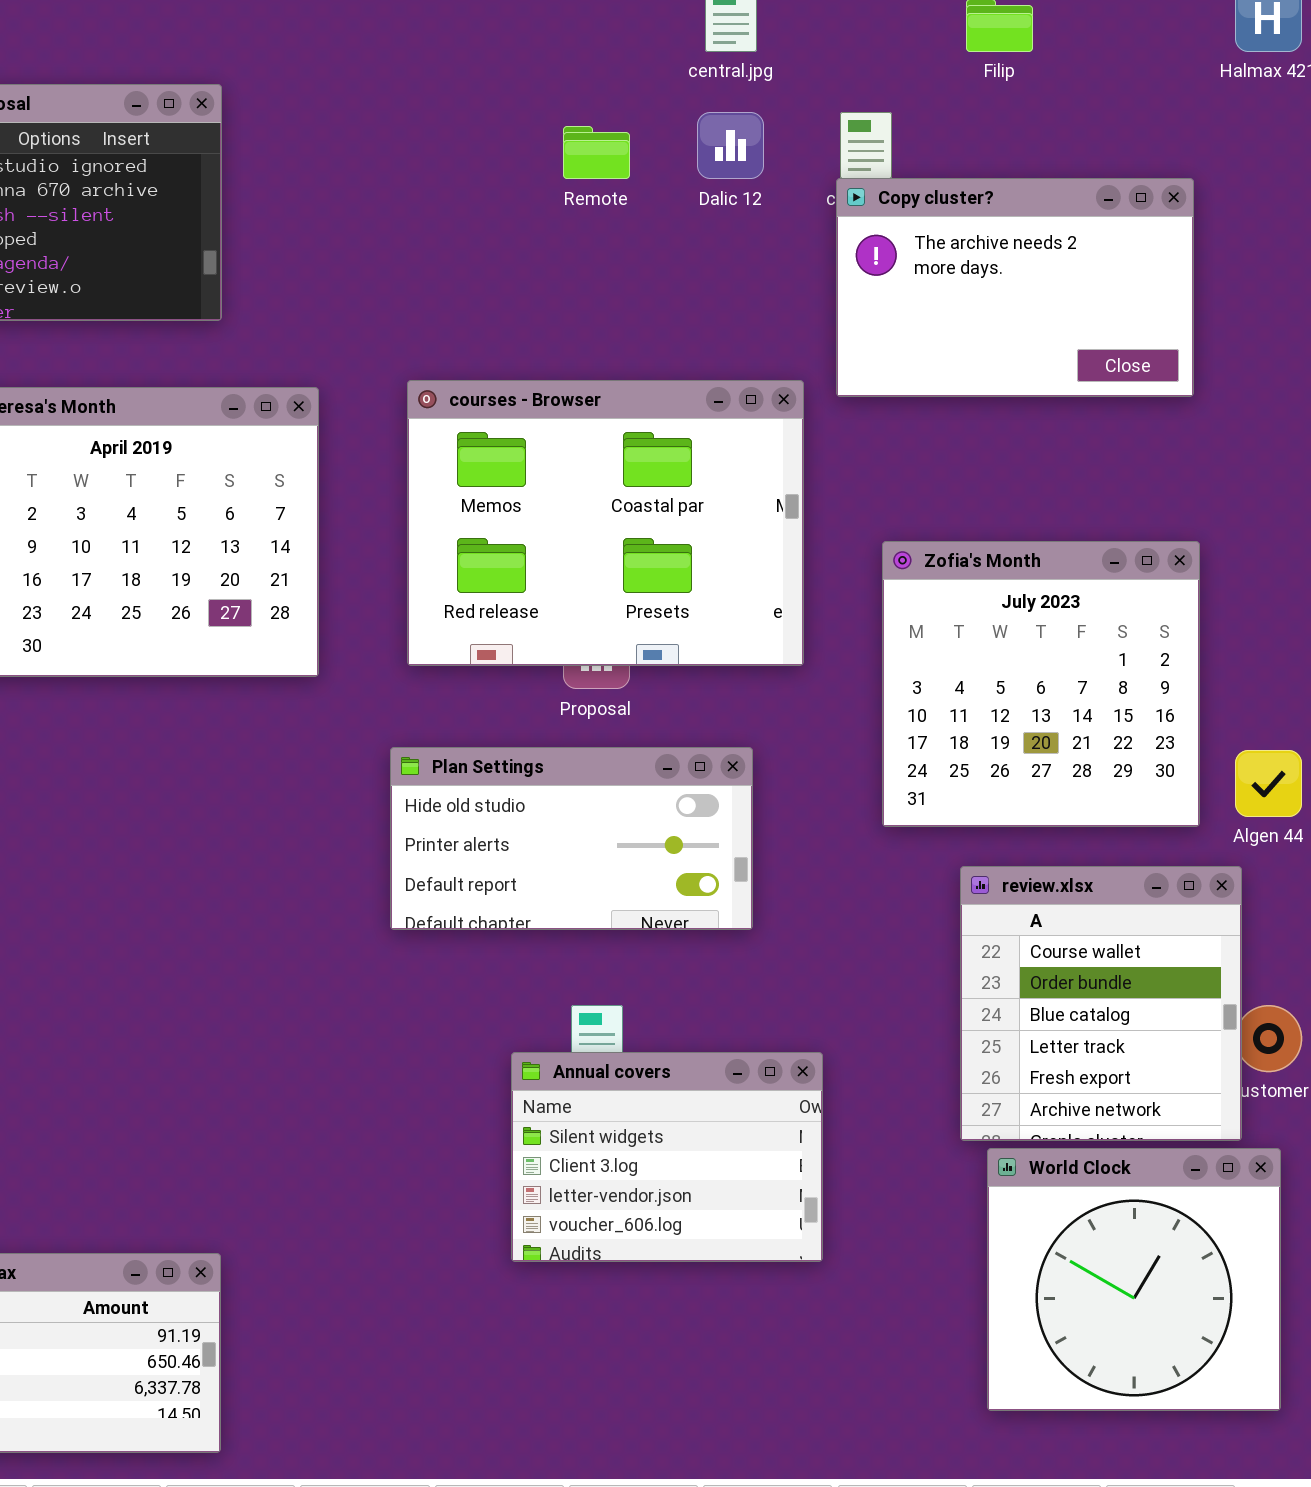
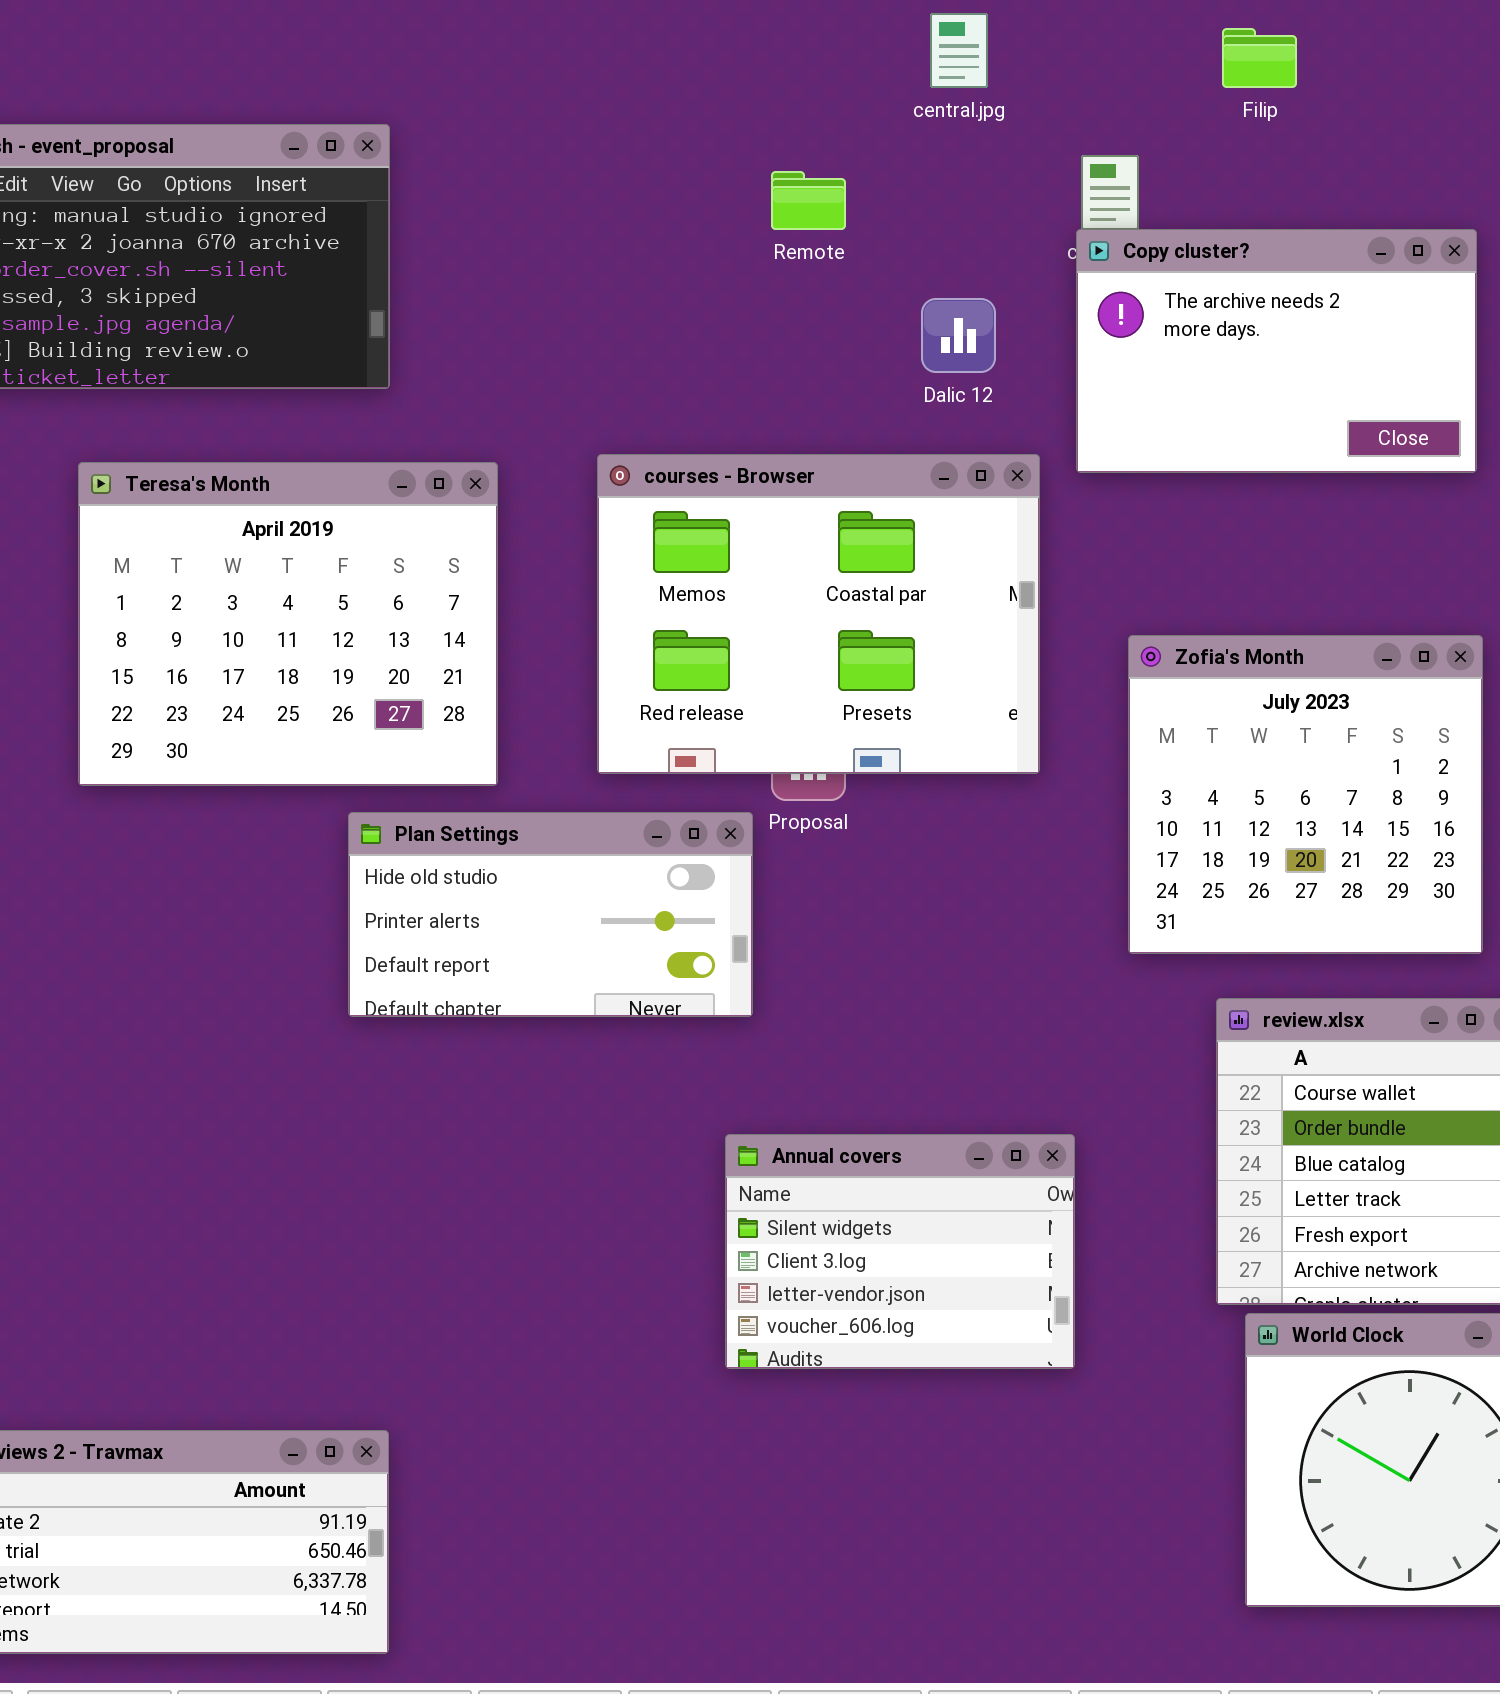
Dalic 12: [697,112,764,179] -> [921,298,996,373], moved
Plan Settings: [390,747,753,930] -> [348,812,753,1017], moved
Annual covers: [511,1052,823,1262] -> [725,1134,1075,1369], moved

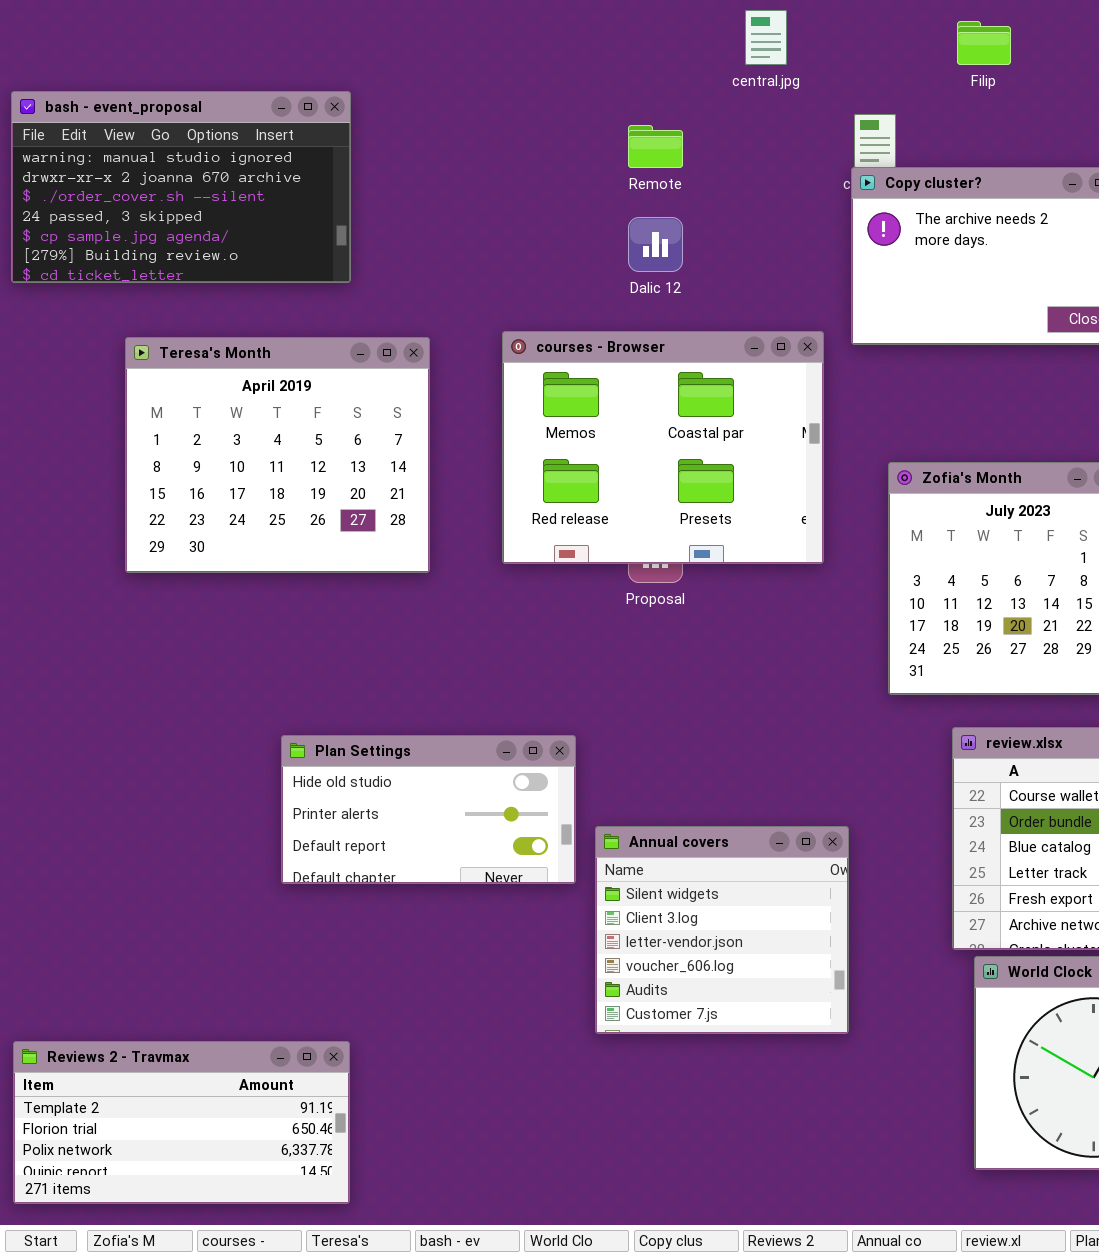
Dalic 12: [921,298,996,373] -> [628,217,683,272], moved
Plan Settings: [348,812,753,1017] -> [281,735,576,884], moved
Annual covers: [725,1134,1075,1369] -> [595,826,849,1034], resized

